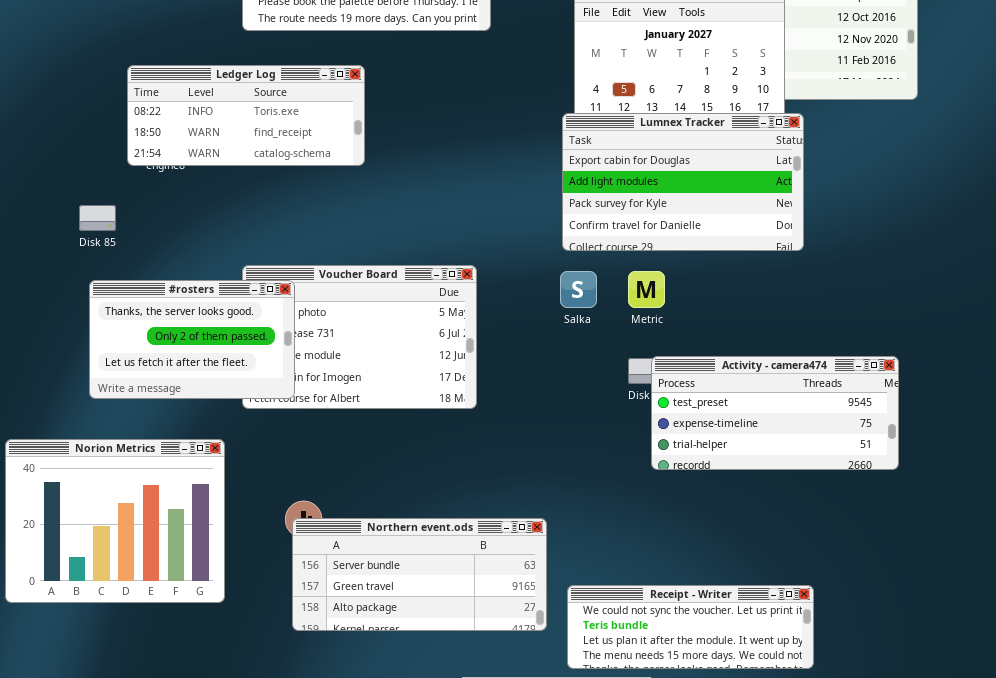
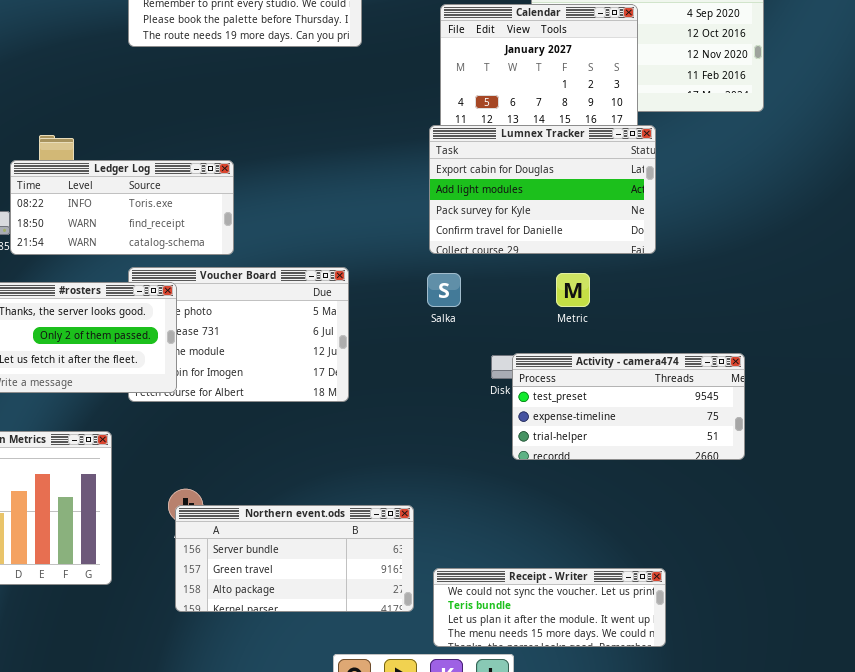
Ledger Log: [127,65,365,166] -> [10,160,234,255], moved
Metric: [628,271,665,308] -> [556,273,590,307], moved

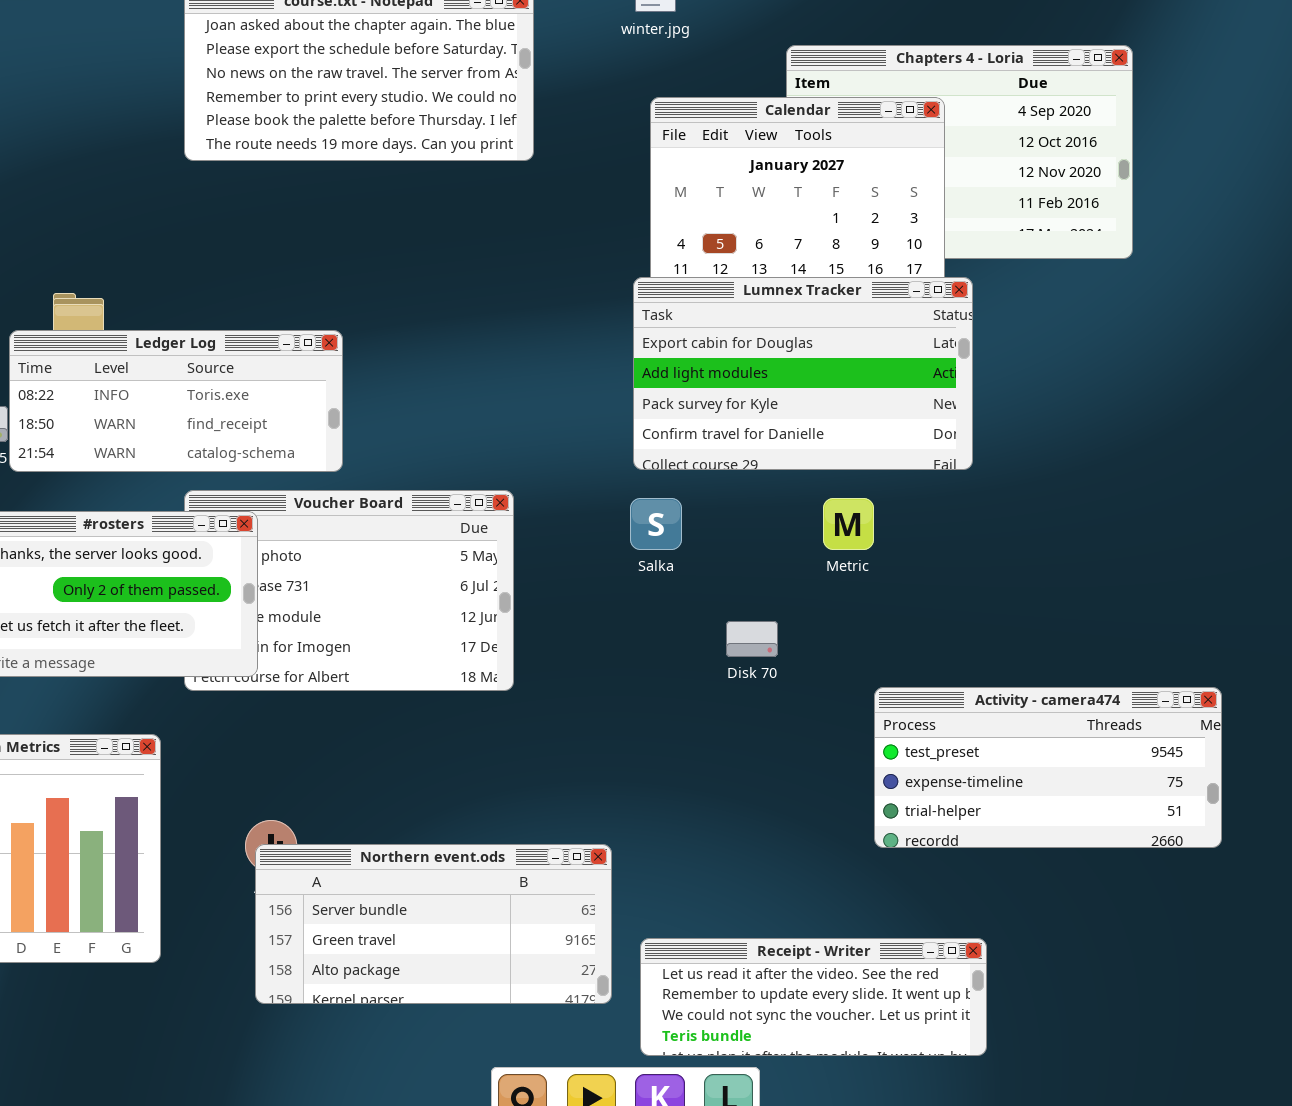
Activity - camera474: [512,353,745,460] -> [874,687,1222,848], moved
Receipt - Writer: [433,568,666,647] -> [640,938,987,1056], scrolled up 2 rows

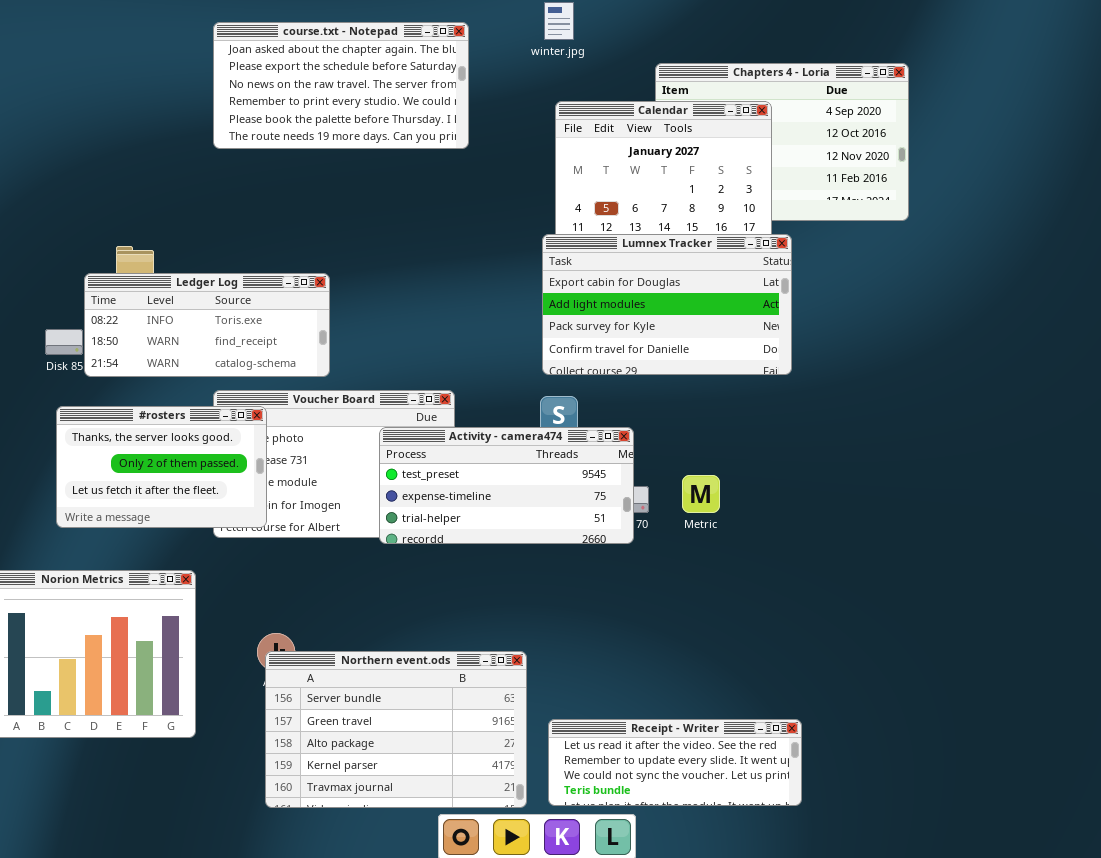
Metric: [823,498,874,550] -> [682,475,720,513], moved
Activity - camera474: [874,687,1222,848] -> [379,427,634,544], moved
Northern event.ods: [255,844,612,1004] -> [265,651,527,808], resized

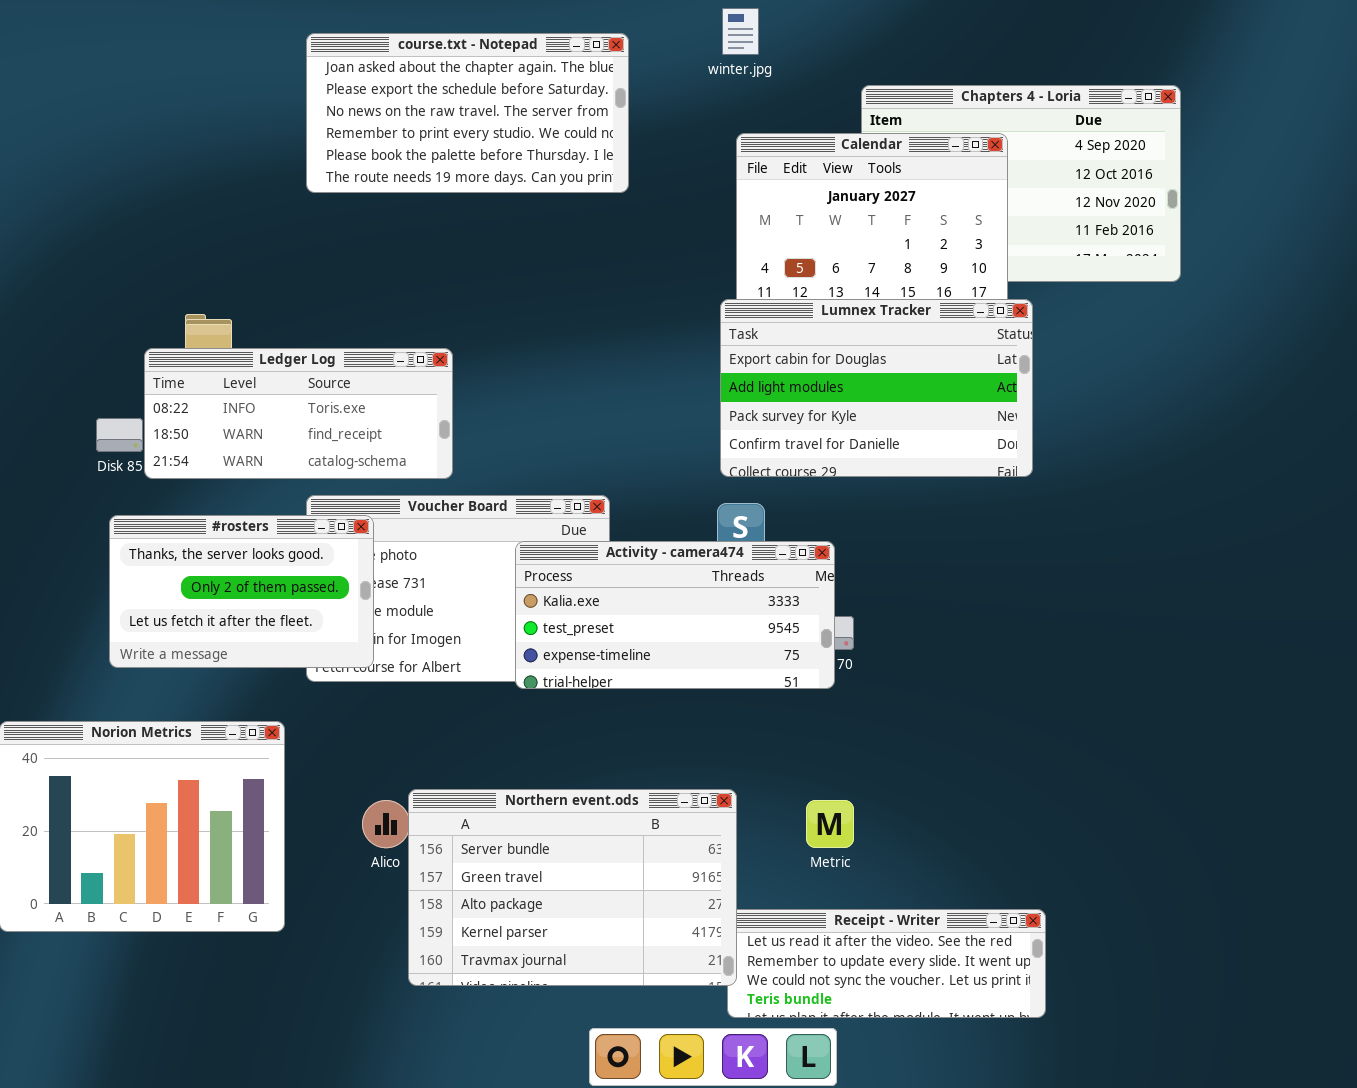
Activity - camera474: [379,427,634,544] -> [515,541,835,689], scrolled up 1 row
Metric: [682,475,720,513] -> [806,800,854,848], moved
Northern event.ods: [265,651,527,808] -> [408,789,737,986], moved

